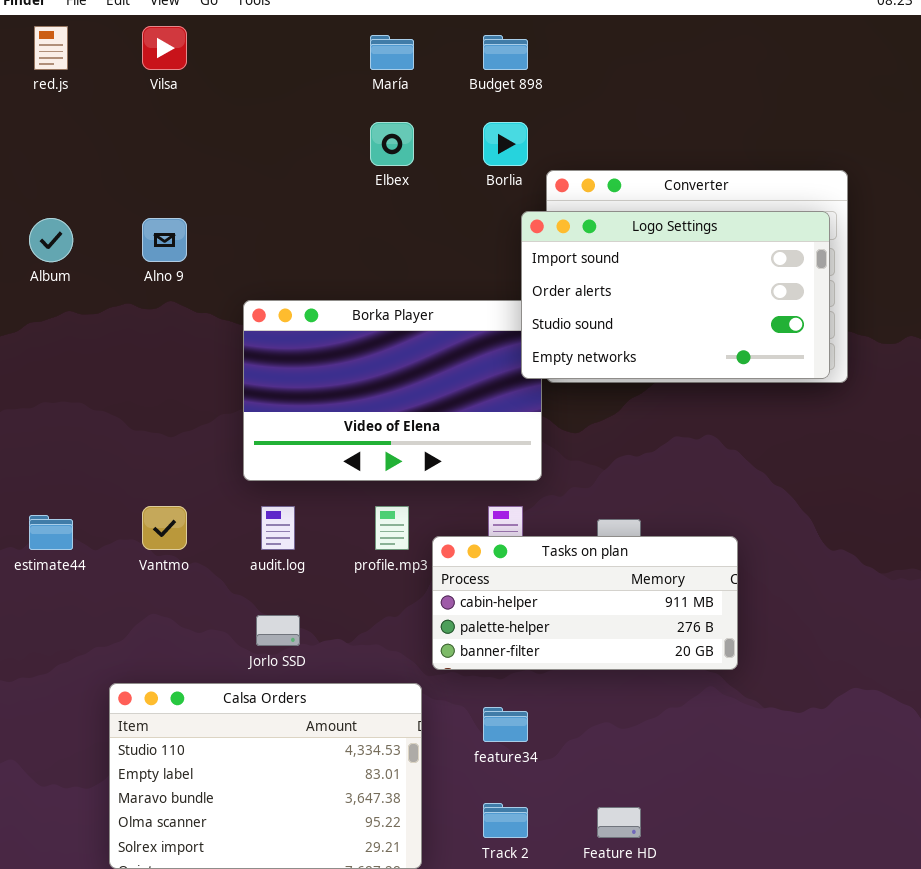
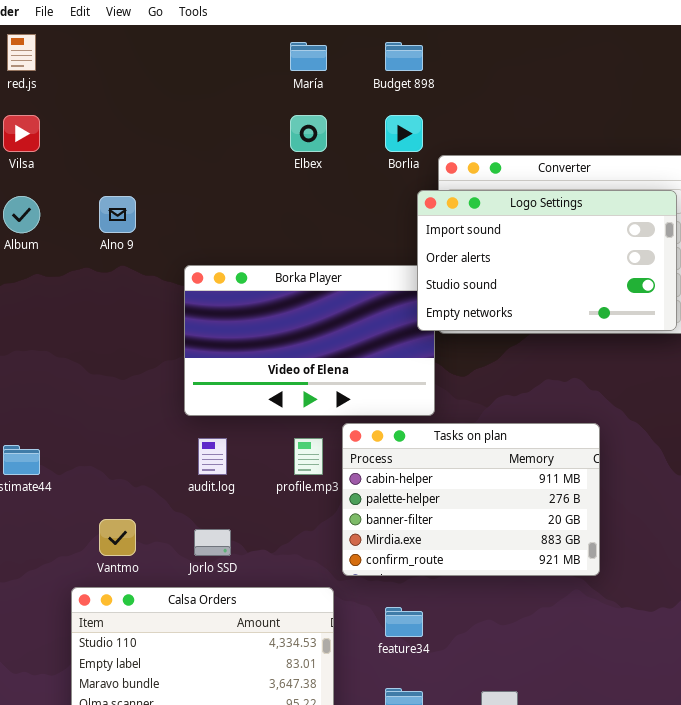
Vilsa: [142,26,187,70] -> [3,115,40,152], moved
Vantmo: [142,506,187,550] -> [99,519,136,556], moved
Tasks on plan: [432,536,738,670] -> [342,423,600,576], resized

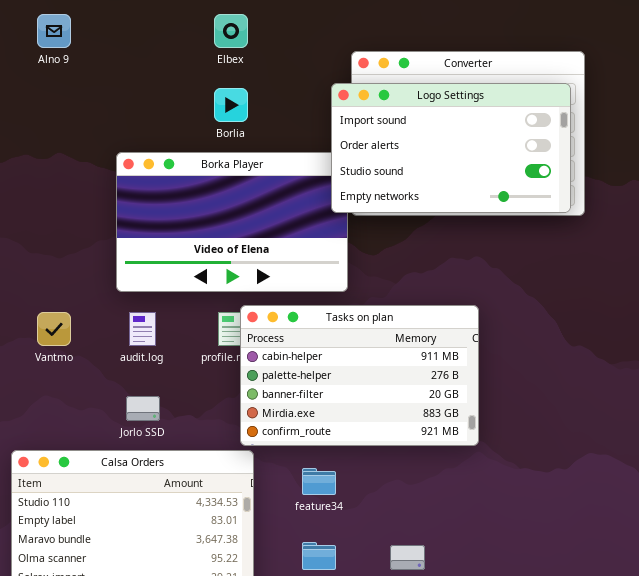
Borlia: [385,115,423,152] -> [214,88,248,122], moved
Alno 9: [99,196,136,233] -> [37,14,71,48], moved
Tasks on plan: [342,423,600,576] -> [240,305,479,446], moved
Vantmo: [99,519,136,556] -> [37,312,71,346], moved

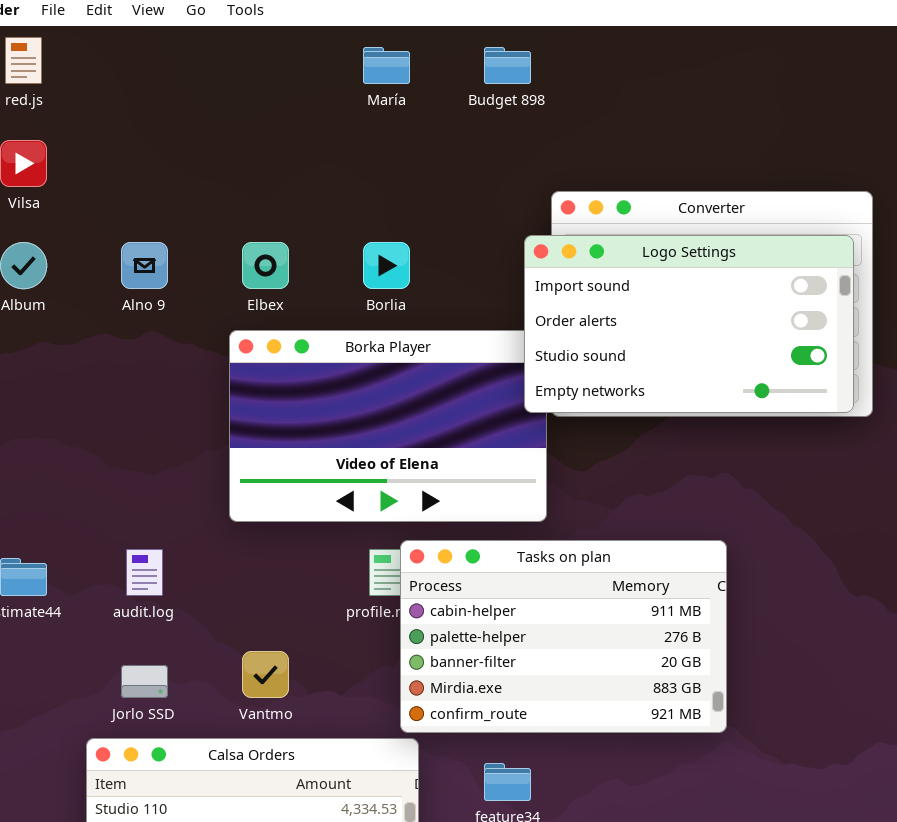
Alno 9: [37,14,71,48] -> [121,242,168,289], moved
Elbex: [214,14,248,48] -> [242,242,289,289], moved
Vantmo: [37,312,71,346] -> [242,651,289,698], moved
audit.log: [129,312,156,346] -> [126,549,163,596], moved
Jorlo SSD: [126,396,160,421] -> [121,665,168,698], moved

